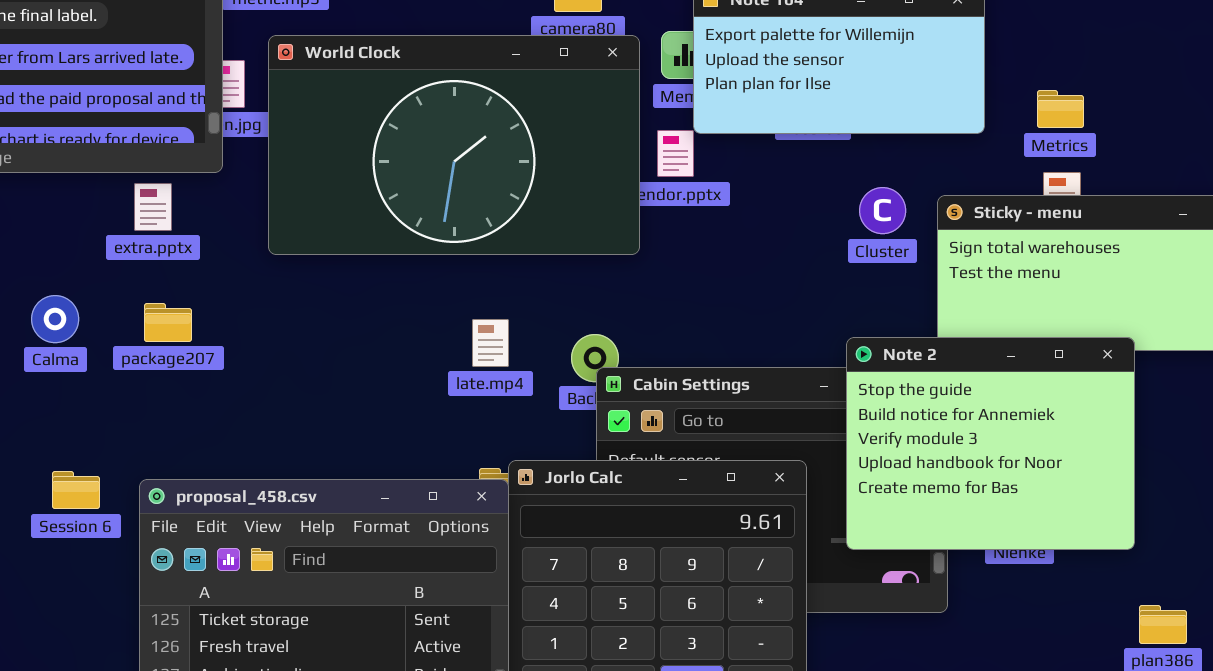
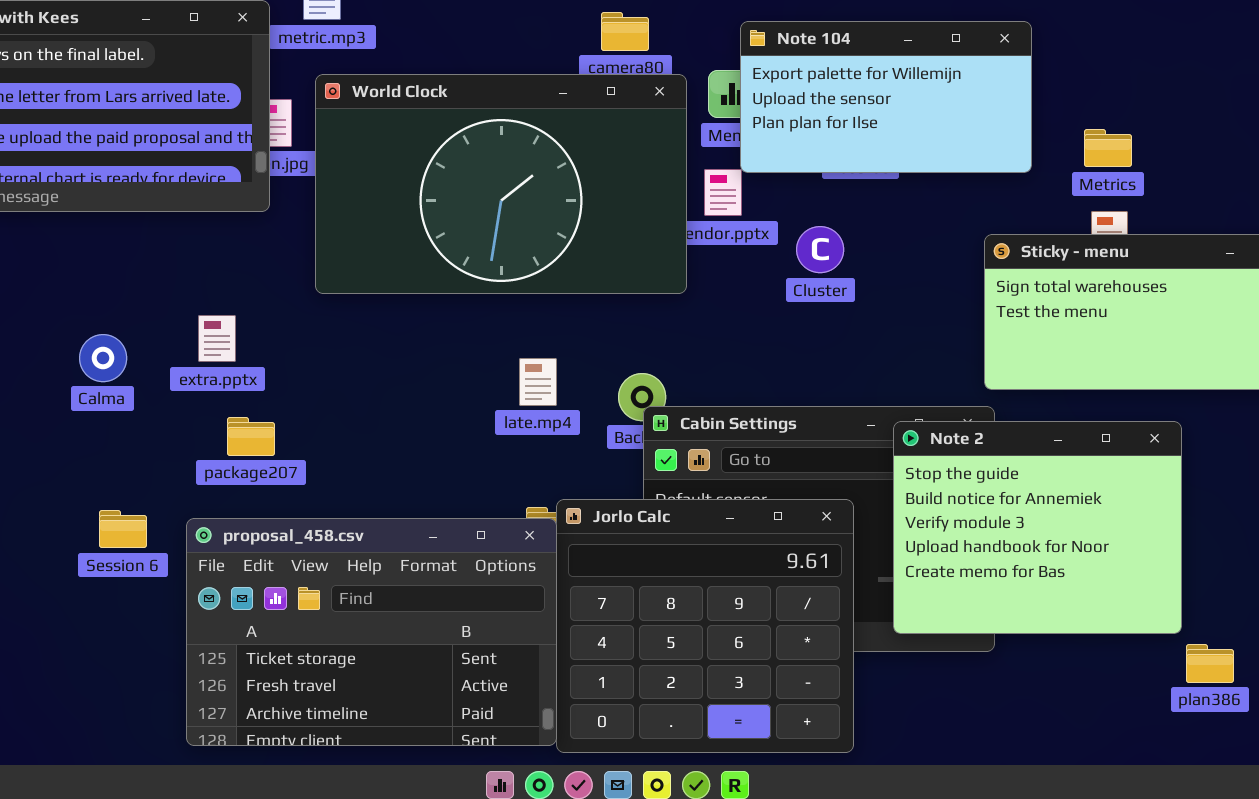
extra.pptx: [134,183,172,231] -> [198,315,236,362], moved
Cluster: [859,187,906,234] -> [796,226,844,273], moved
package207: [144,303,192,342] -> [227,417,275,456], moved
Note 2: [846,337,1135,550] -> [893,421,1182,634], moved

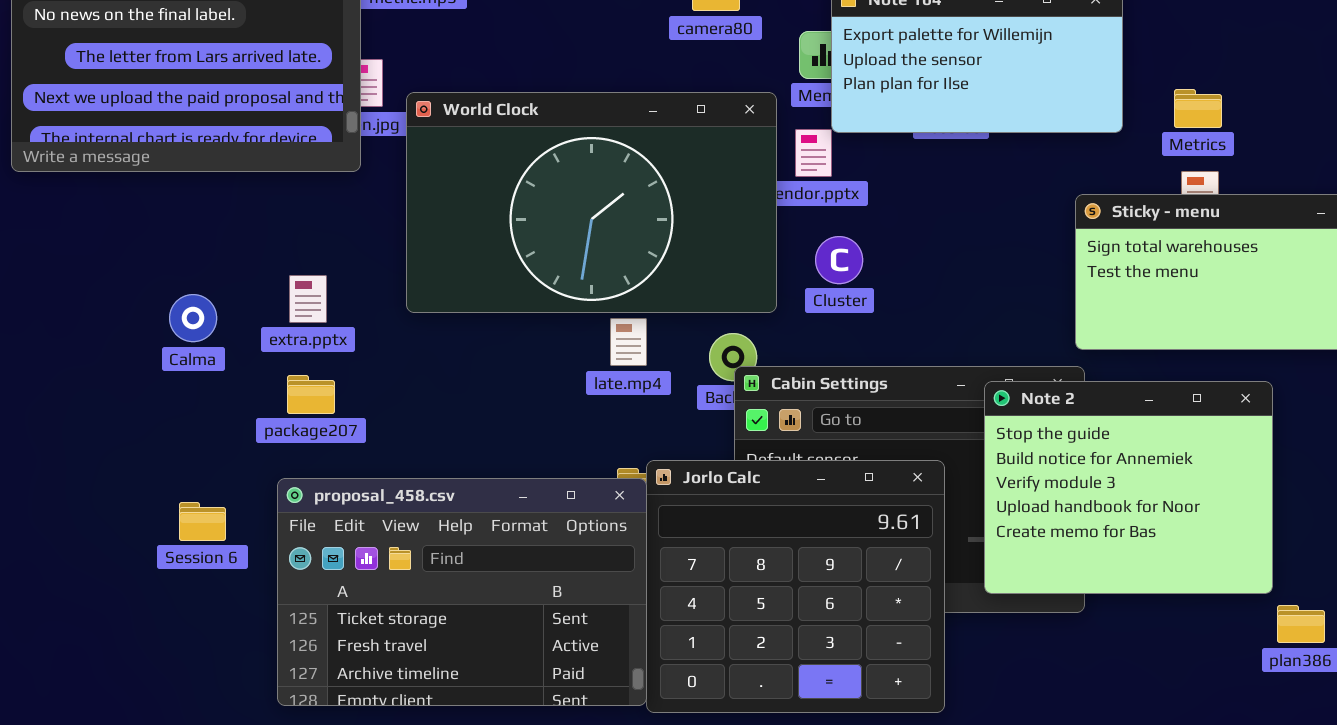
World Clock: [315,74,687,294] -> [406,92,777,313], moved
Cluster: [796,226,844,273] -> [815,236,863,284], moved
package207: [227,417,275,456] -> [287,375,335,414], moved
Session 6: [99,510,147,548] -> [179,502,226,541], moved

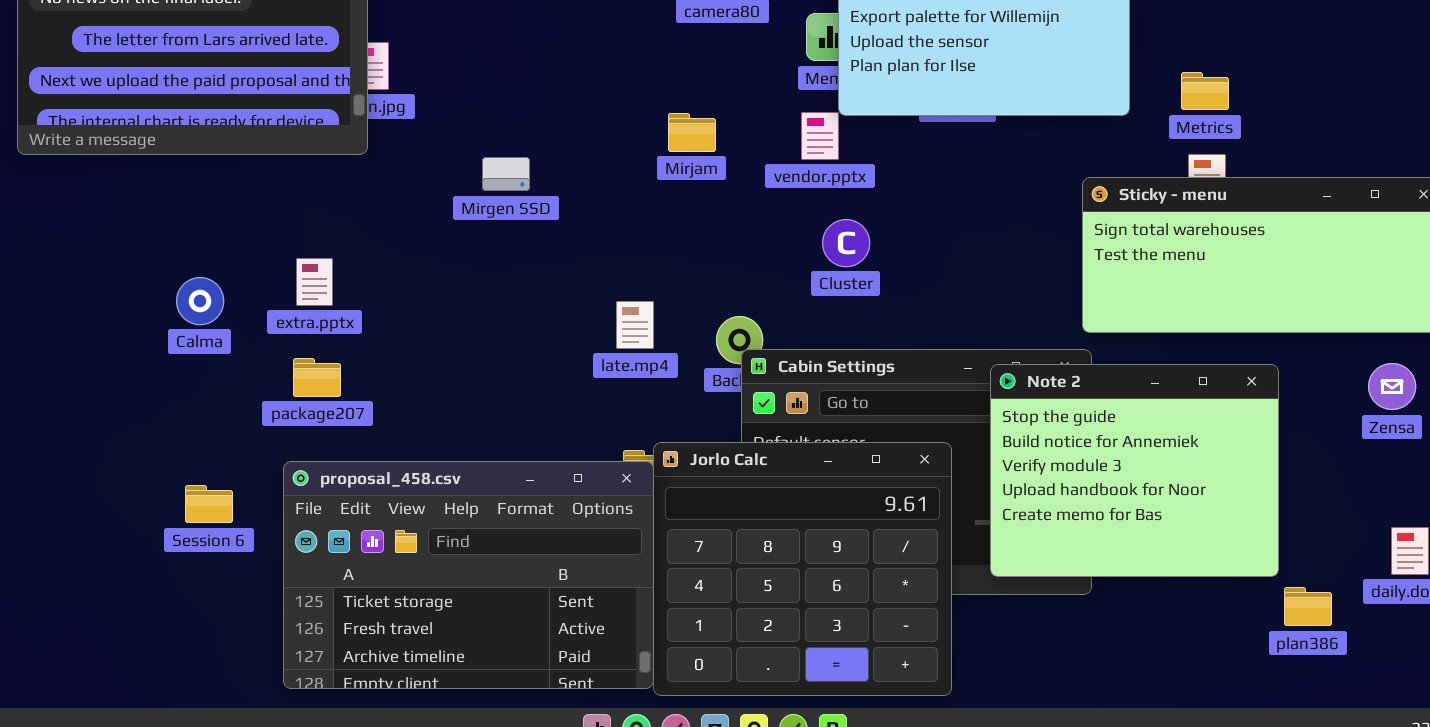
World Clock: [406,92,777,313] -> none, closed

